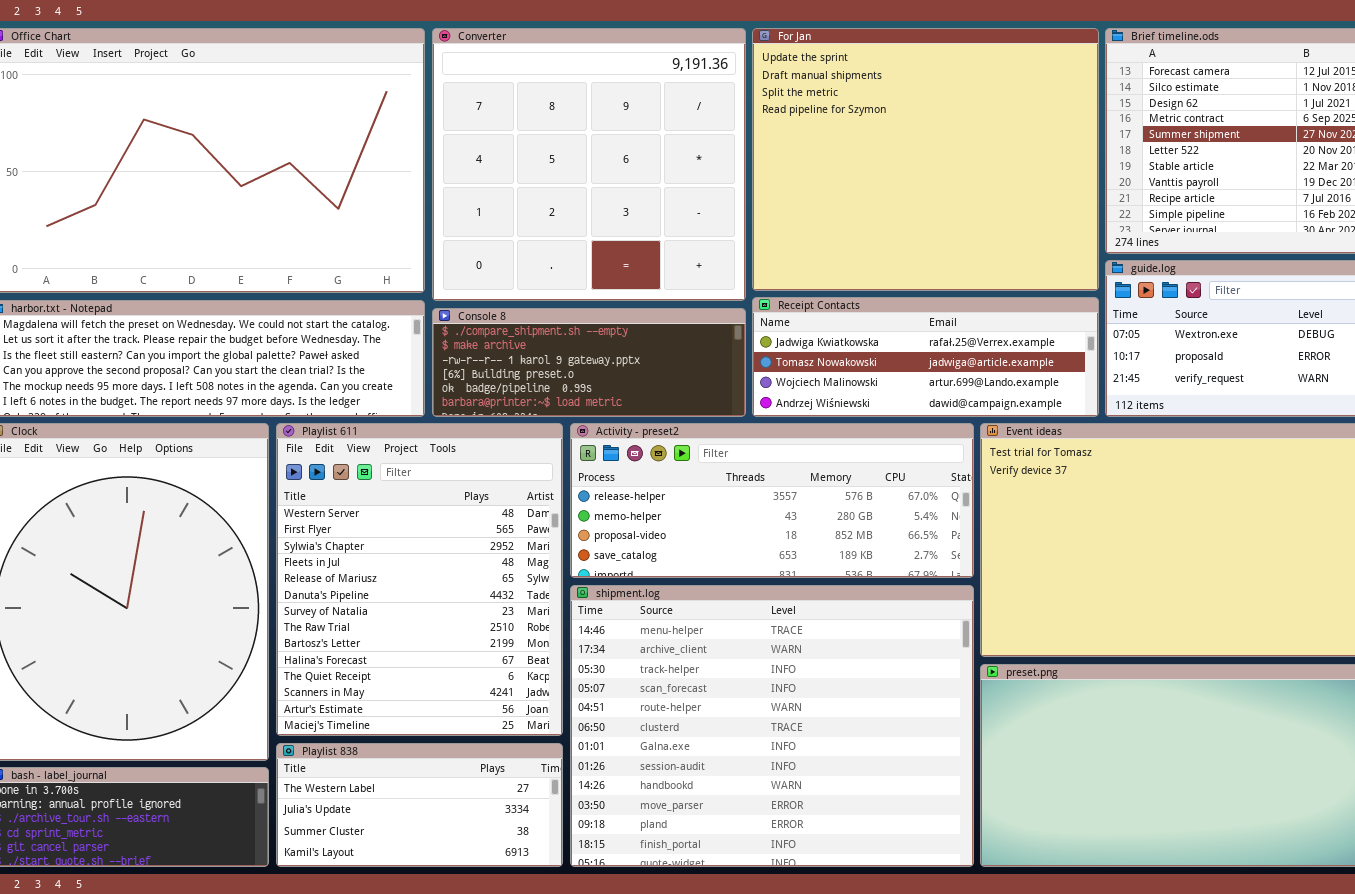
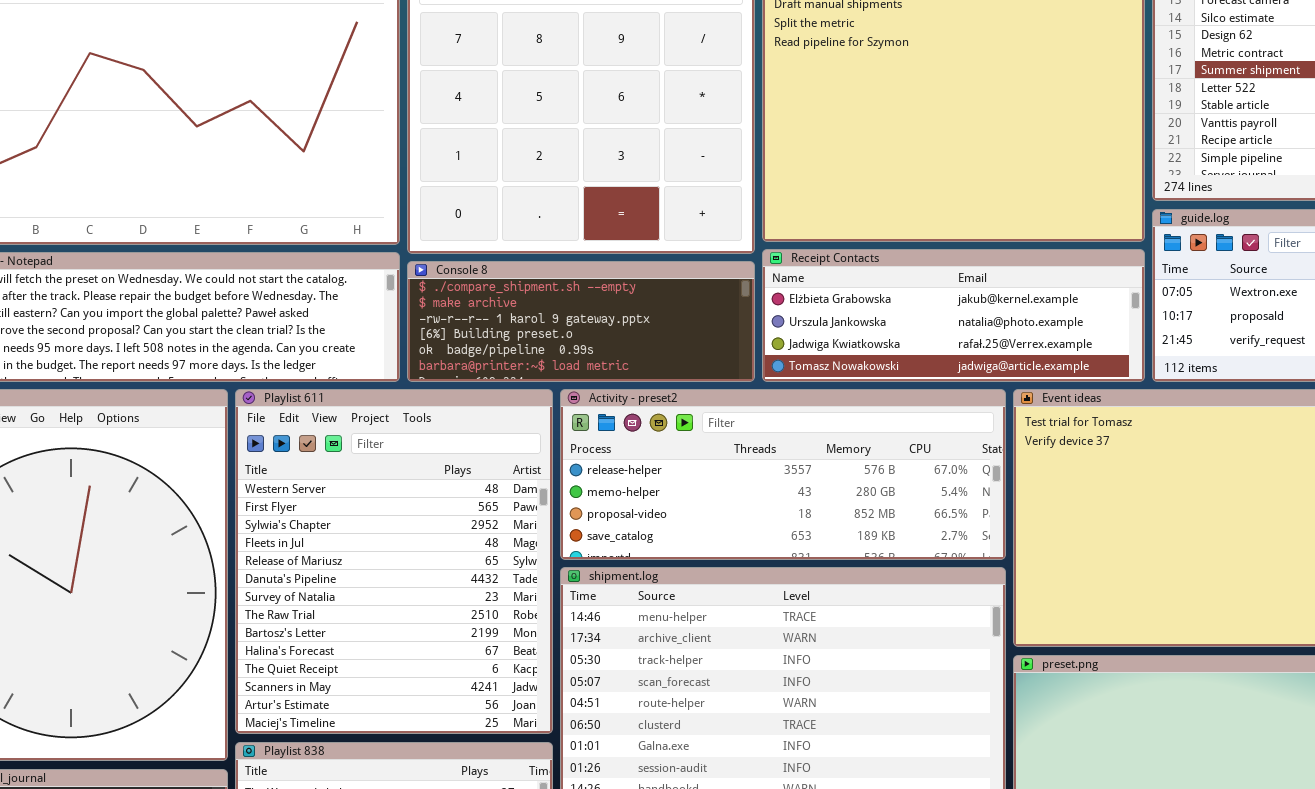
Receipt Contacts: [752,297,1099,417] -> [762,249,1145,382], scrolled up 2 rows

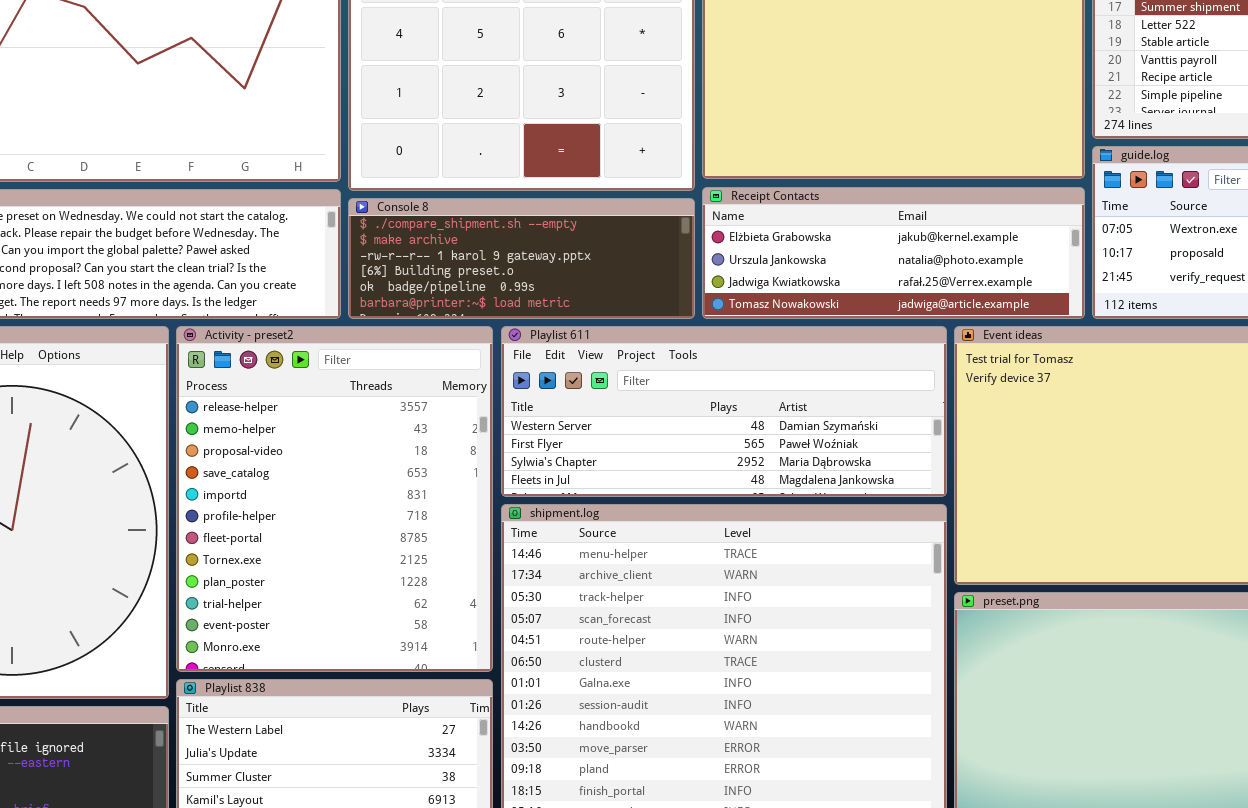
Playlist 611: [235,389,553,734] -> [501,326,947,497], moved, resized
Activity - preset2: [560,389,1006,560] -> [176,326,493,672], moved, resized

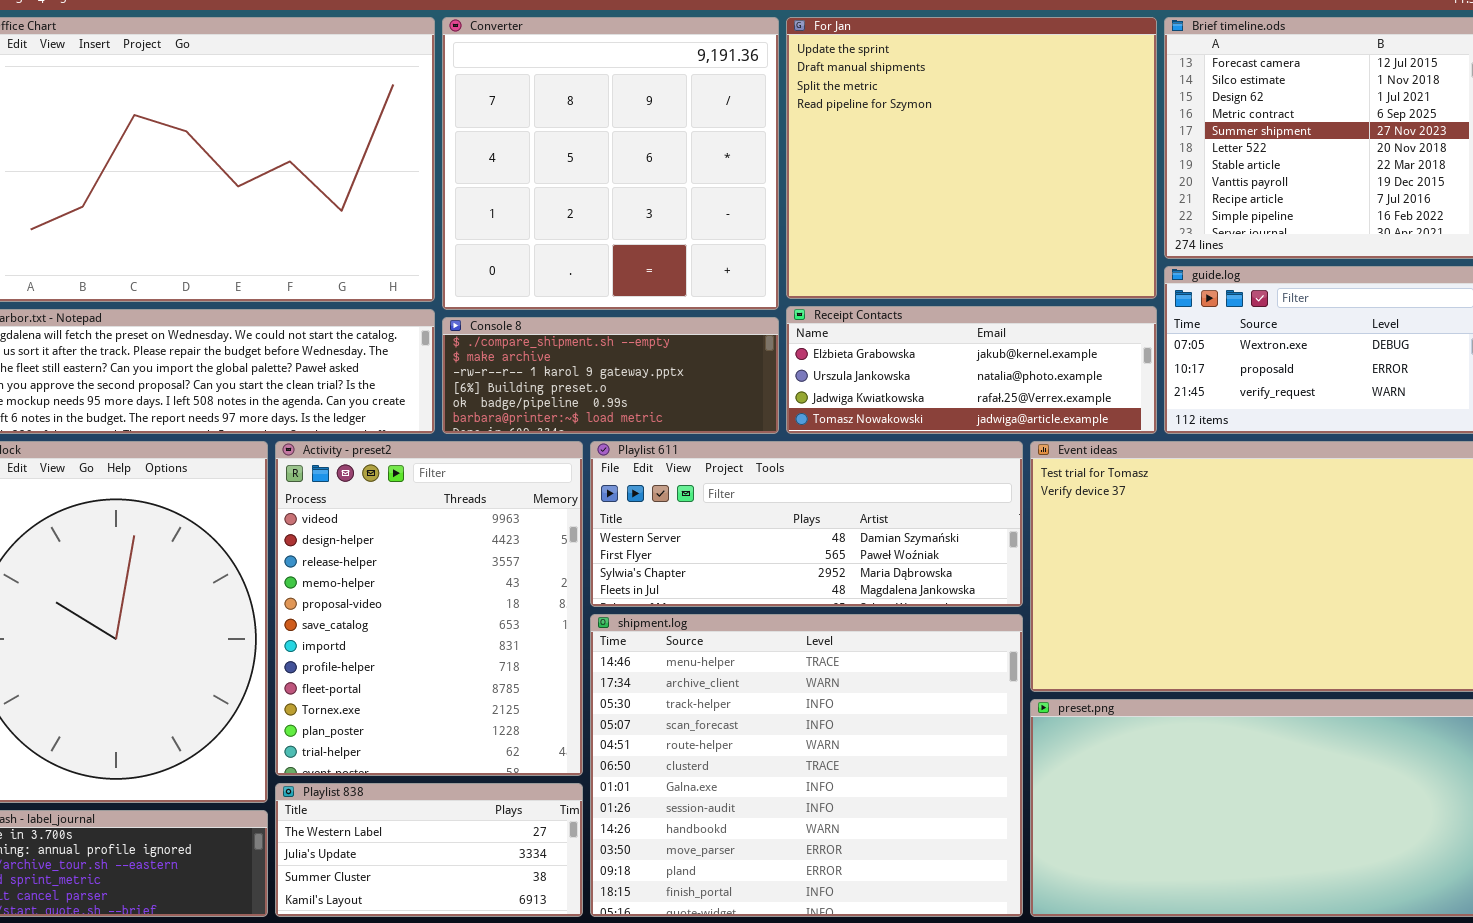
Activity - preset2: [176,326,493,672] -> [275,441,583,776], scrolled up 2 rows

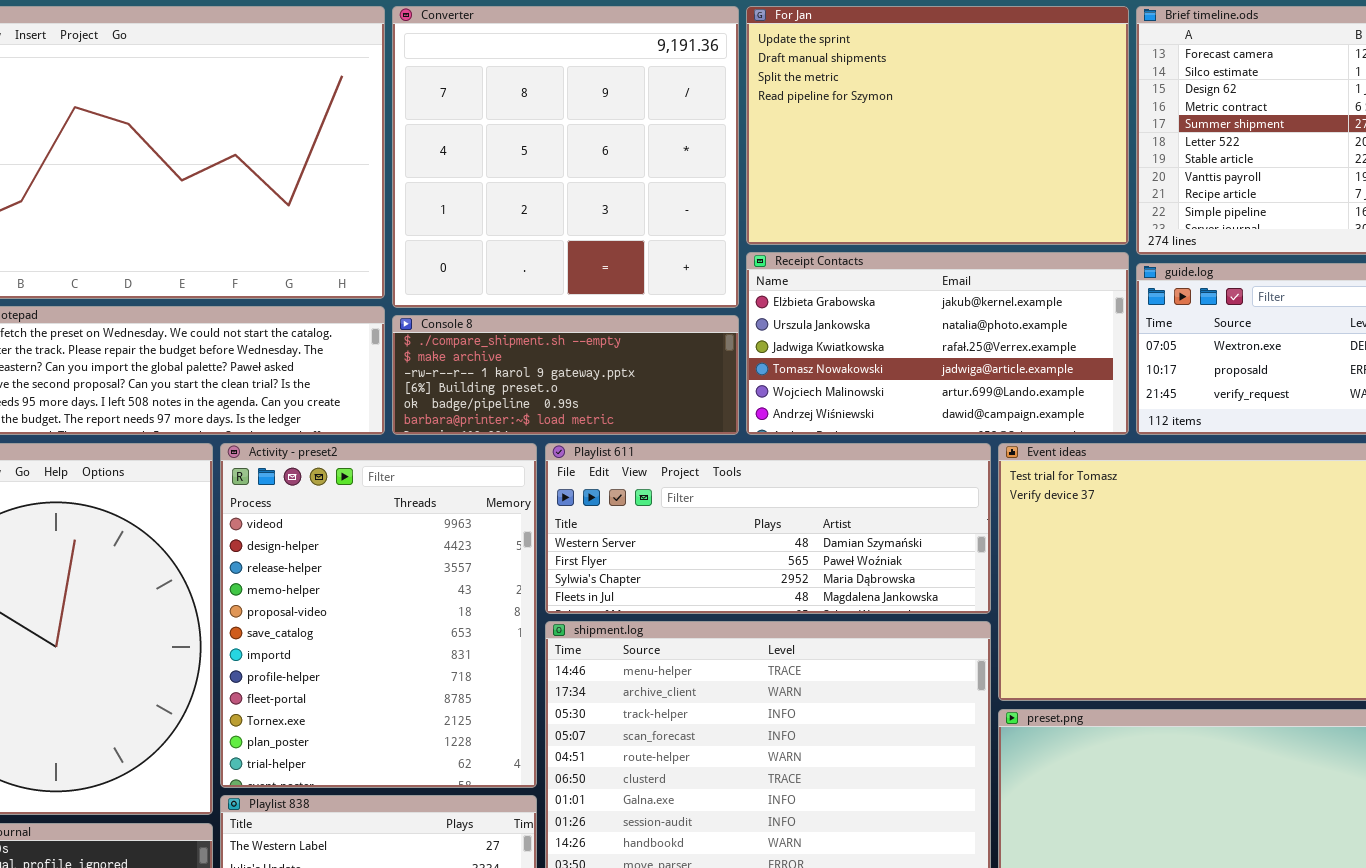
For Jan: [786,17,1157,299] -> [746,6,1129,245], resized
Receipt Contacts: [786,306,1157,434] -> [746,252,1129,435], resized

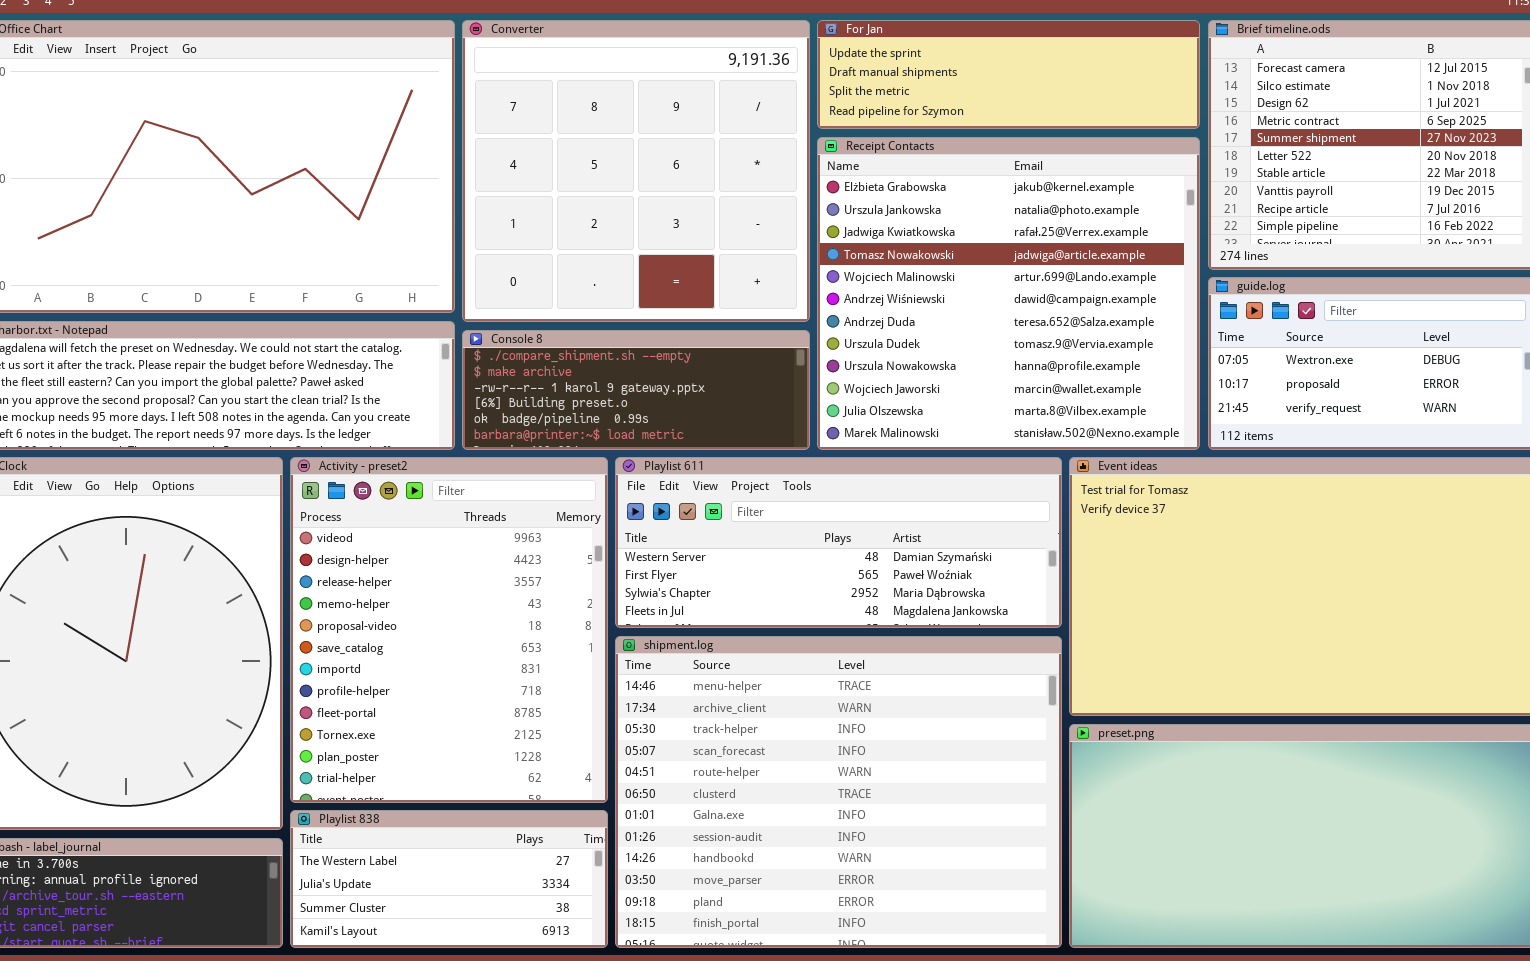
For Jan: [746,6,1129,245] -> [817,20,1200,129], resized
Receipt Contacts: [746,252,1129,435] -> [817,137,1200,450], resized

